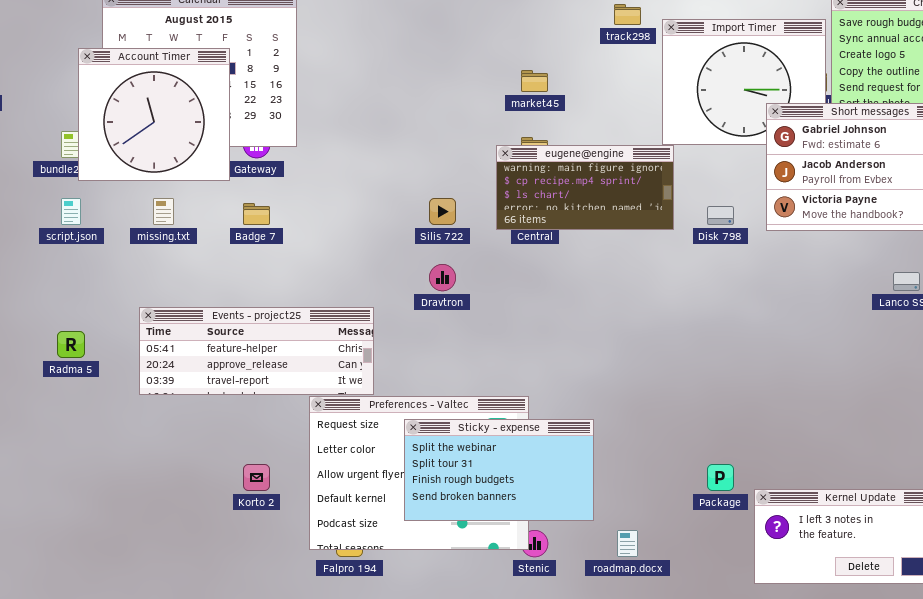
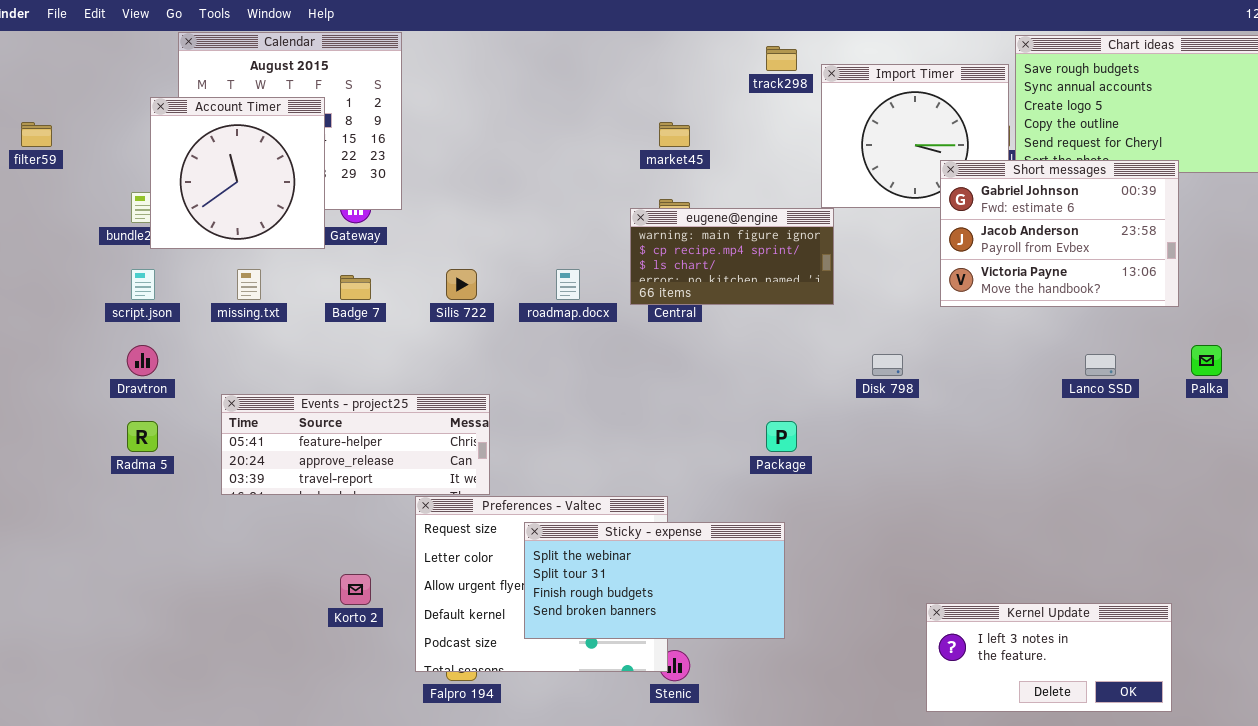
Silis 722: [429,198,456,225] -> [446,269,477,300], moved
Disk 798: [707,206,734,225] -> [872,354,903,376], moved
Dravtron: [429,264,456,291] -> [127,345,158,376], moved
Sticky - expense: [404,419,594,521] -> [524,522,785,639], resized
Package: [707,464,734,491] -> [766,421,797,452], moved
roadmap.docx: [617,530,638,557] -> [556,269,580,300], moved

